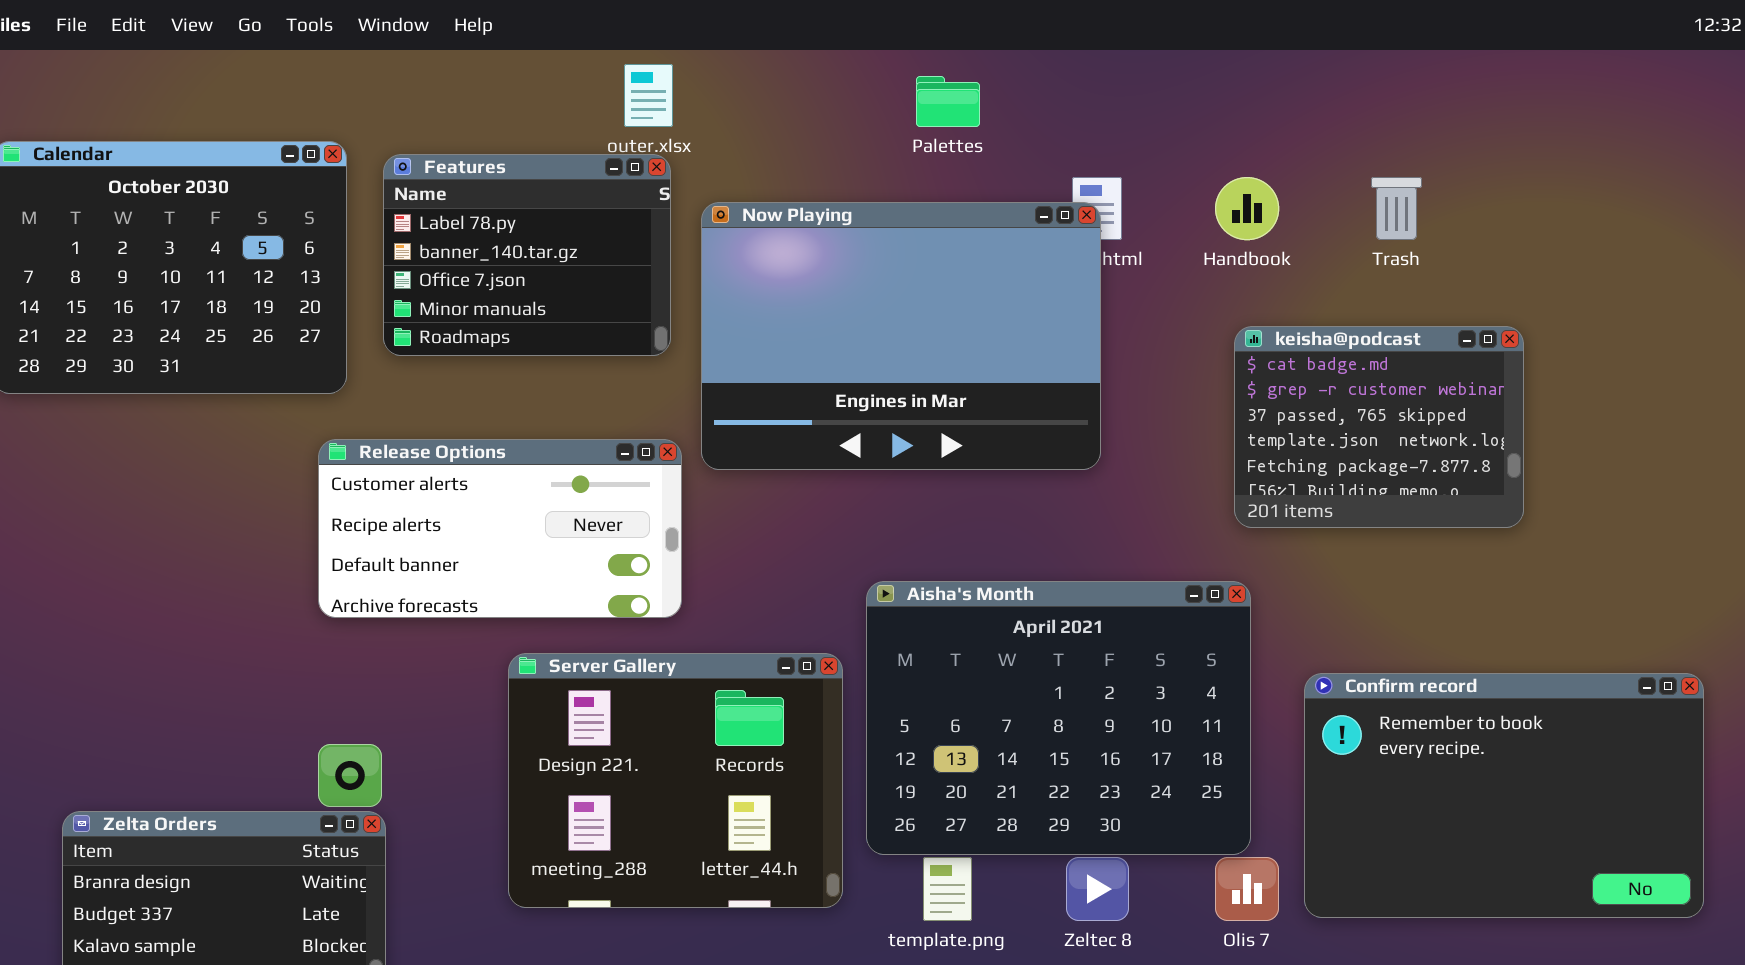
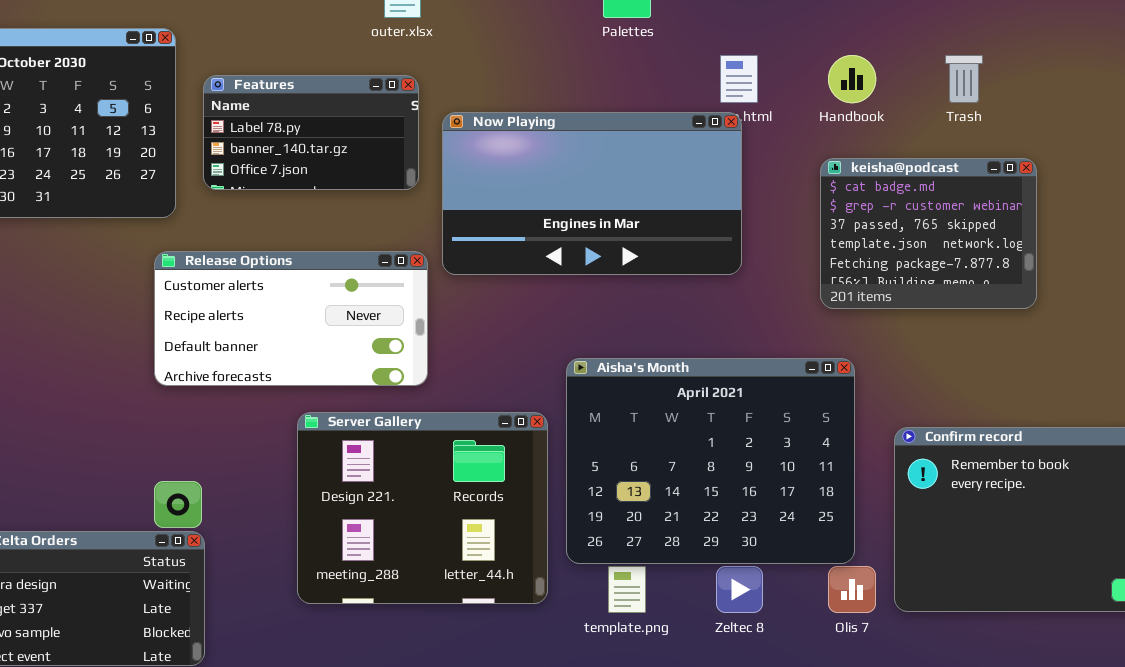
Features: [383,154,671,356] -> [203,75,419,190], resized
Now Playing: [701,202,1101,470] -> [442,112,742,275], resized
keisha@podcast: [1234,326,1524,528] -> [820,158,1037,309], moved

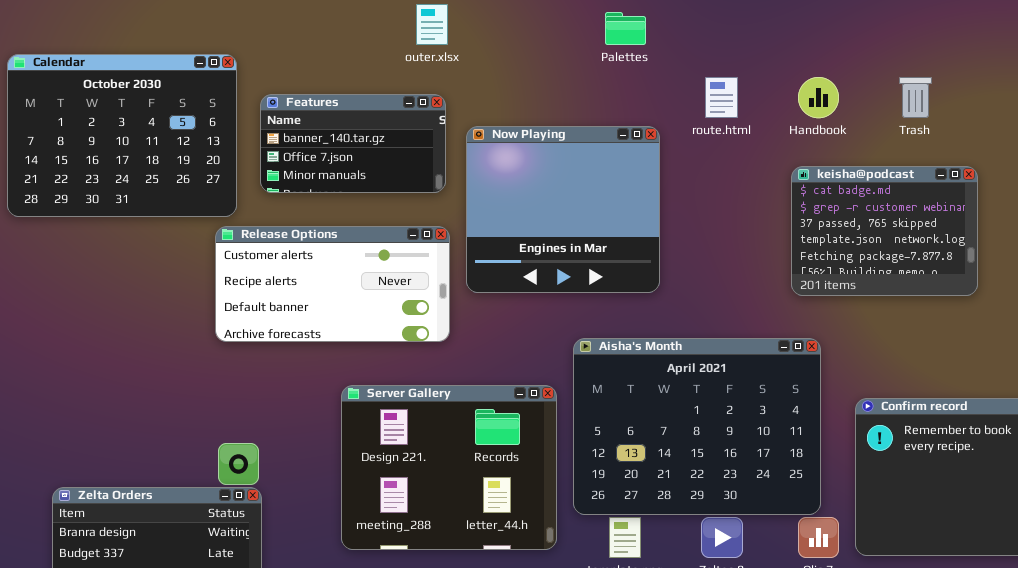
Features: [203,75,419,190] -> [260,94,446,193], scrolled down 1 row
Now Playing: [442,112,742,275] -> [466,126,660,293], resized
Release Options: [154,251,428,386] -> [215,226,450,342], moved

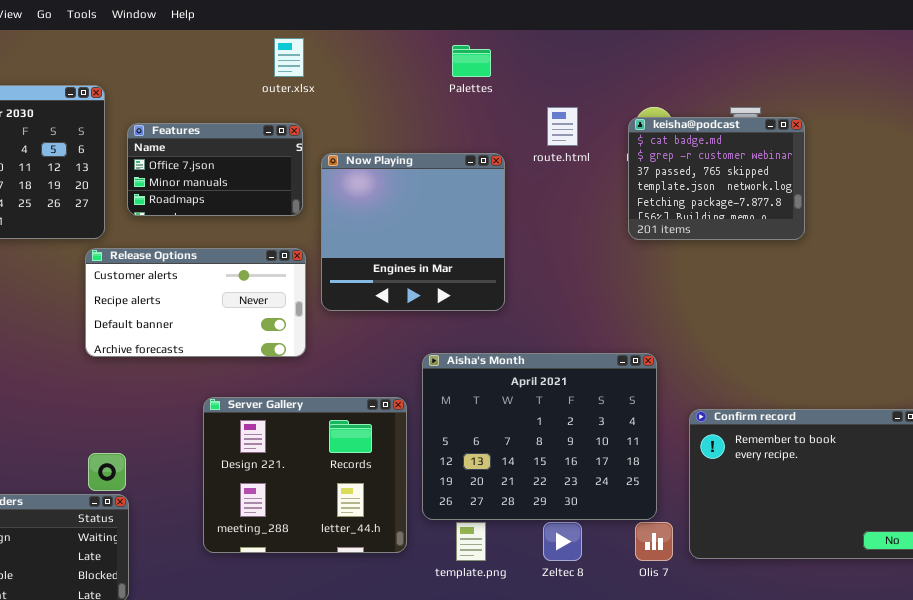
Features: [260,94,446,193] -> [127,123,303,216], scrolled down 1 row
keisha@podcast: [791,166,978,296] -> [628,117,805,240], moved

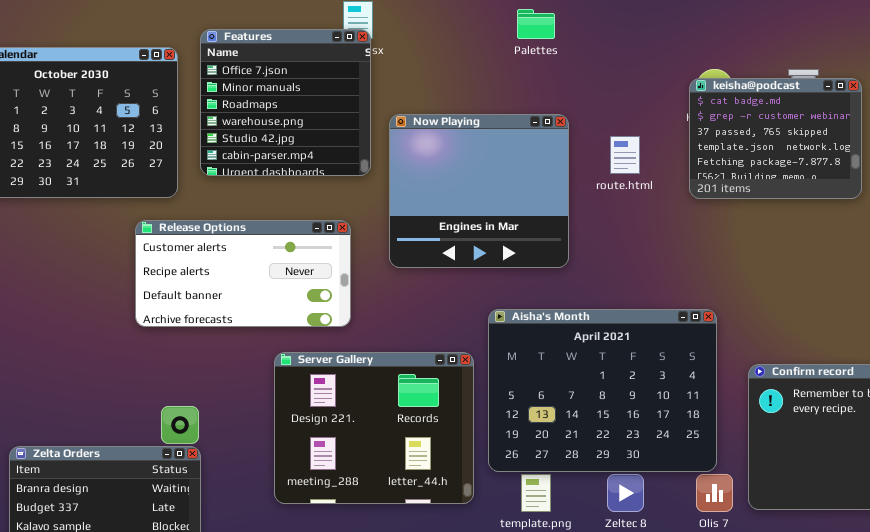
route.html: [547,107,578,146] -> [610,136,640,174], moved
Features: [127,123,303,216] -> [200,29,371,176], resized
Release Options: [85,248,306,357] -> [135,220,351,327], moved

